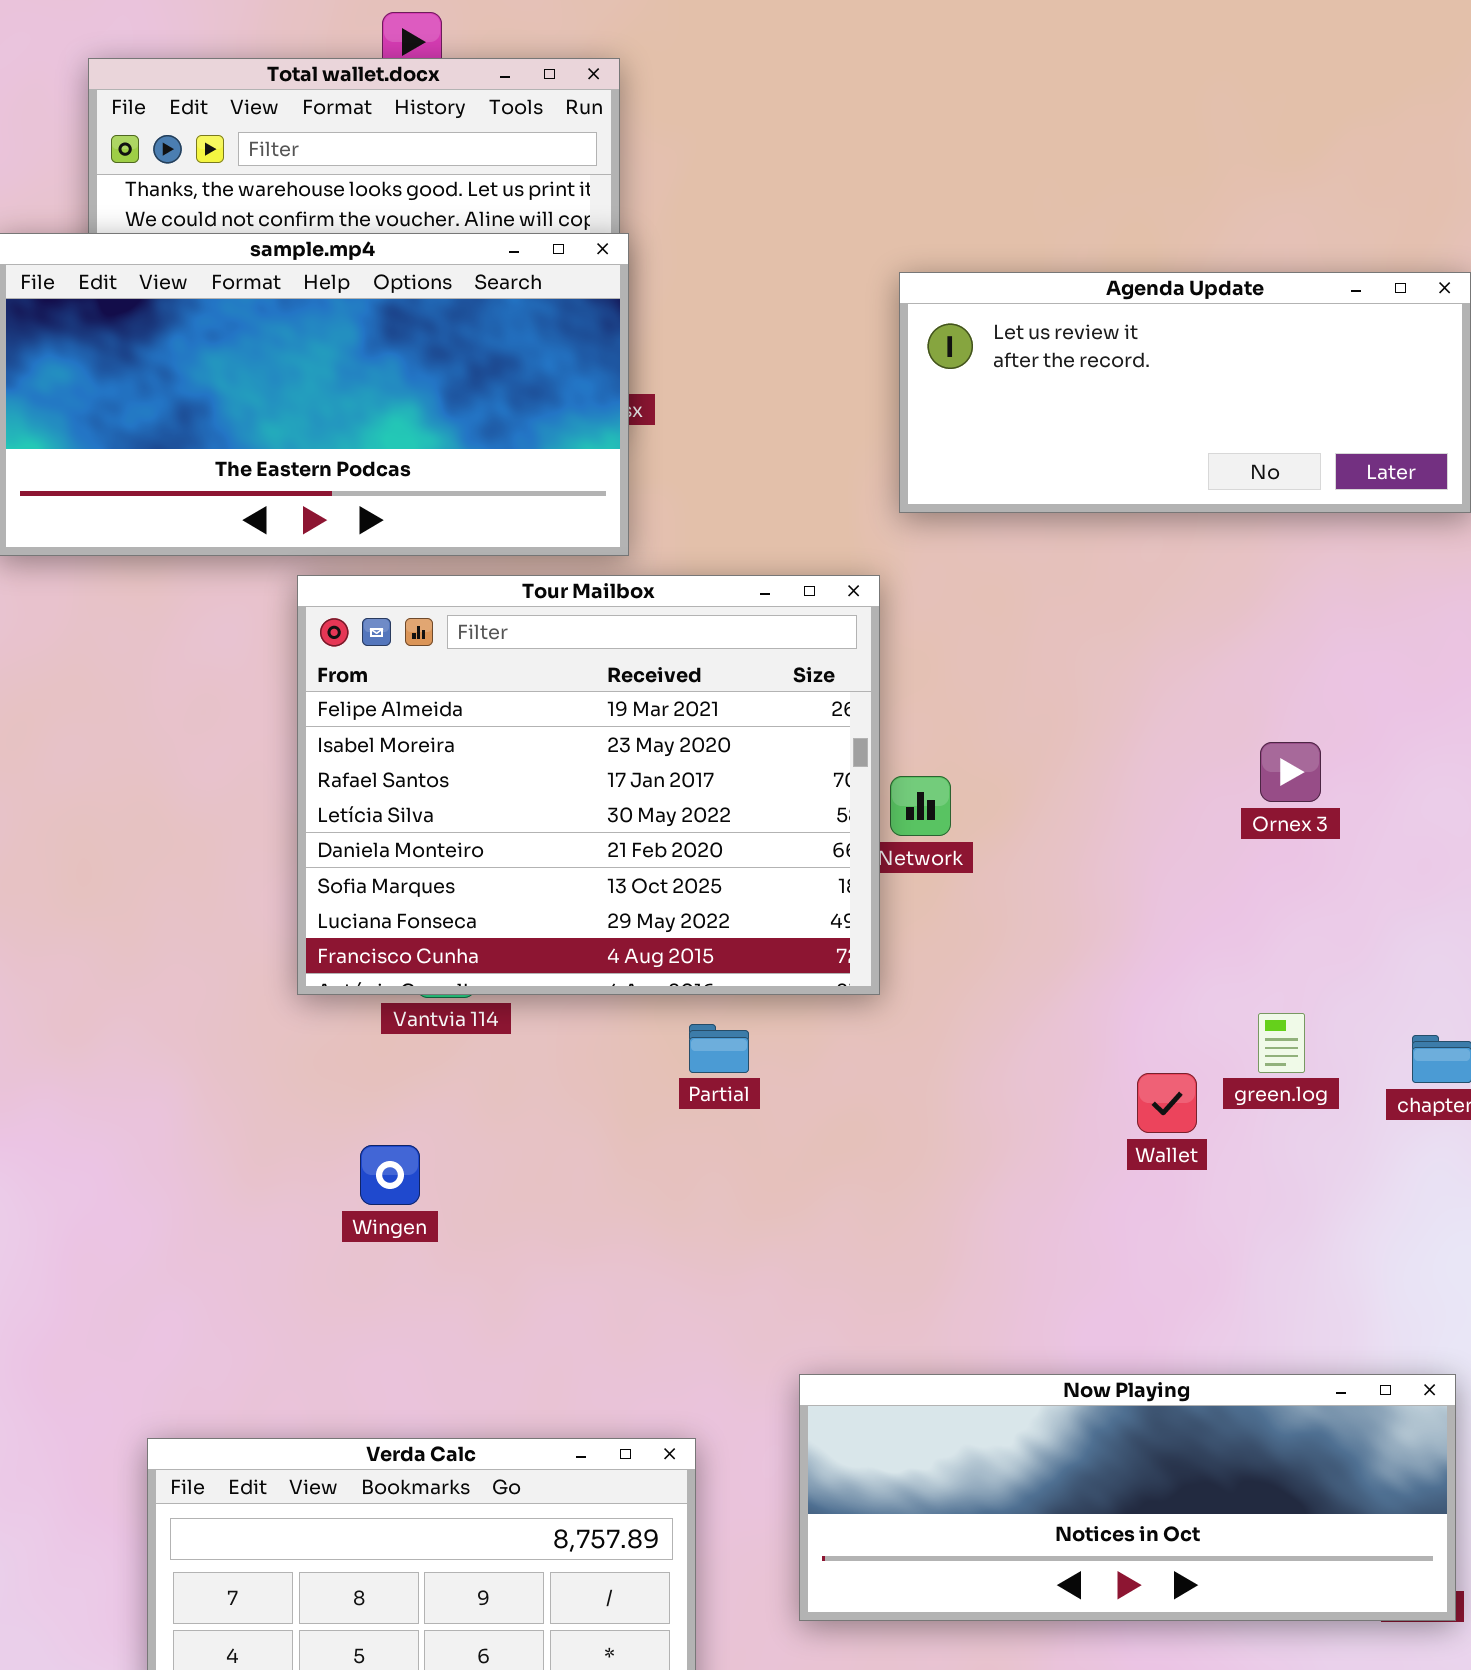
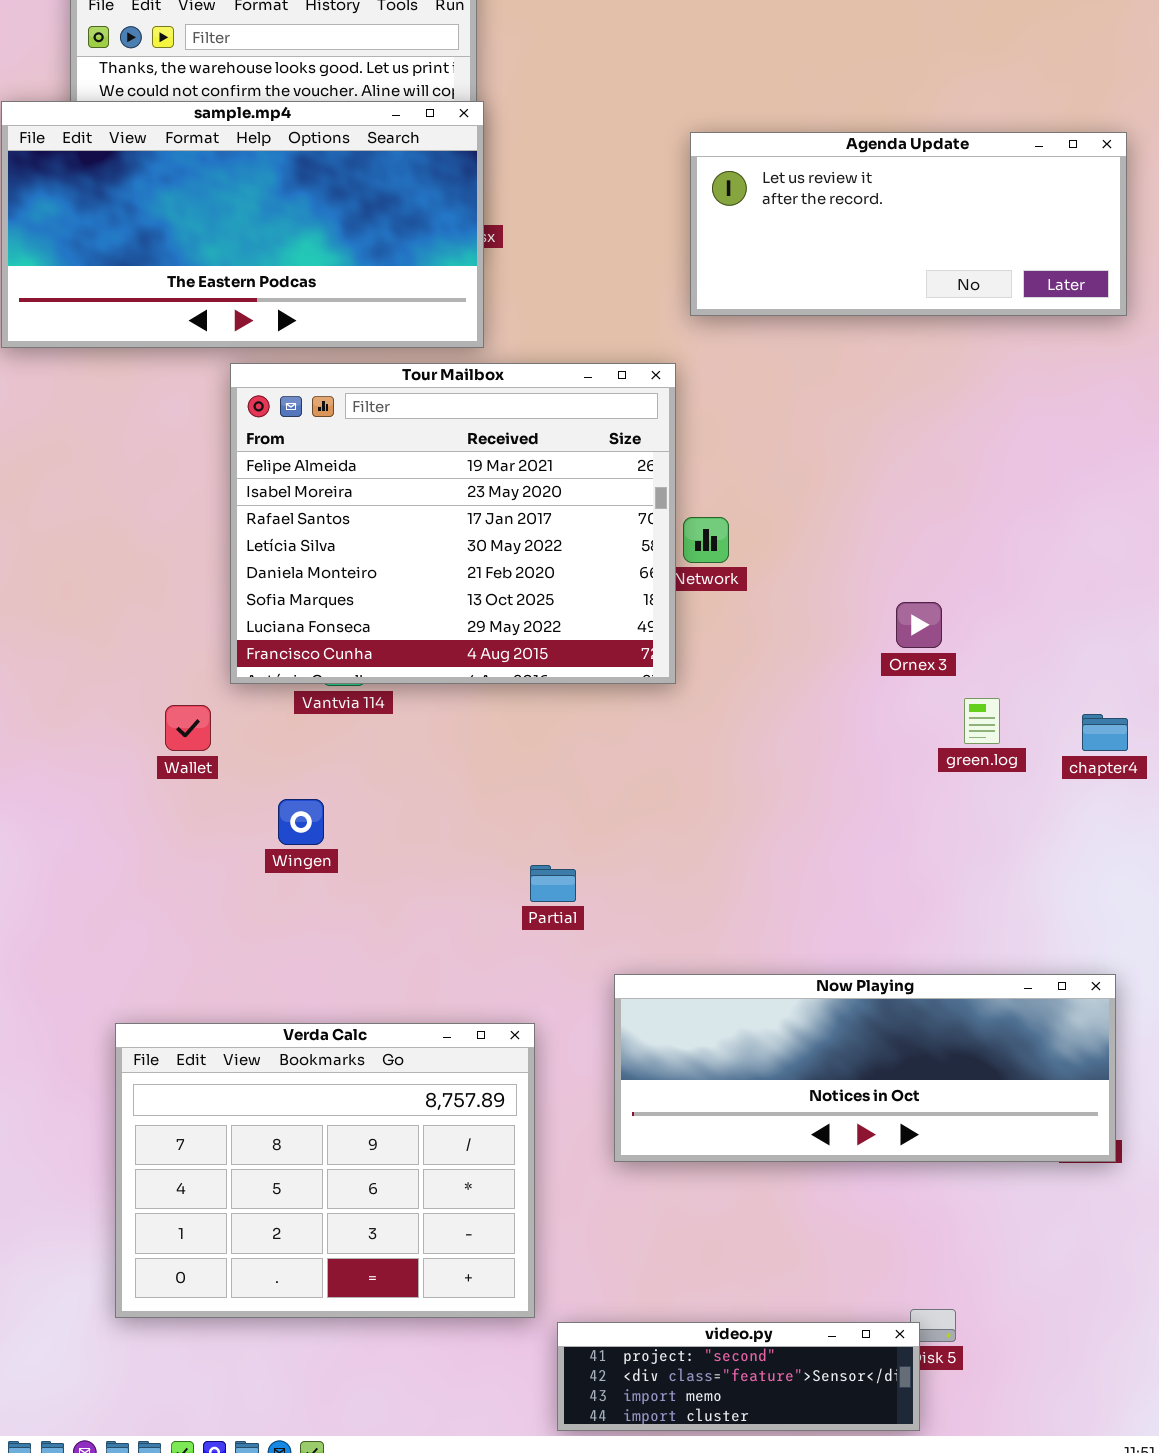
Ornex 3: [1260,742,1321,802] -> [896,602,942,648], moved
Partial: [689,1024,749,1073] -> [530,865,576,902], moved
Wallet: [1137,1073,1197,1133] -> [165,705,211,751], moved

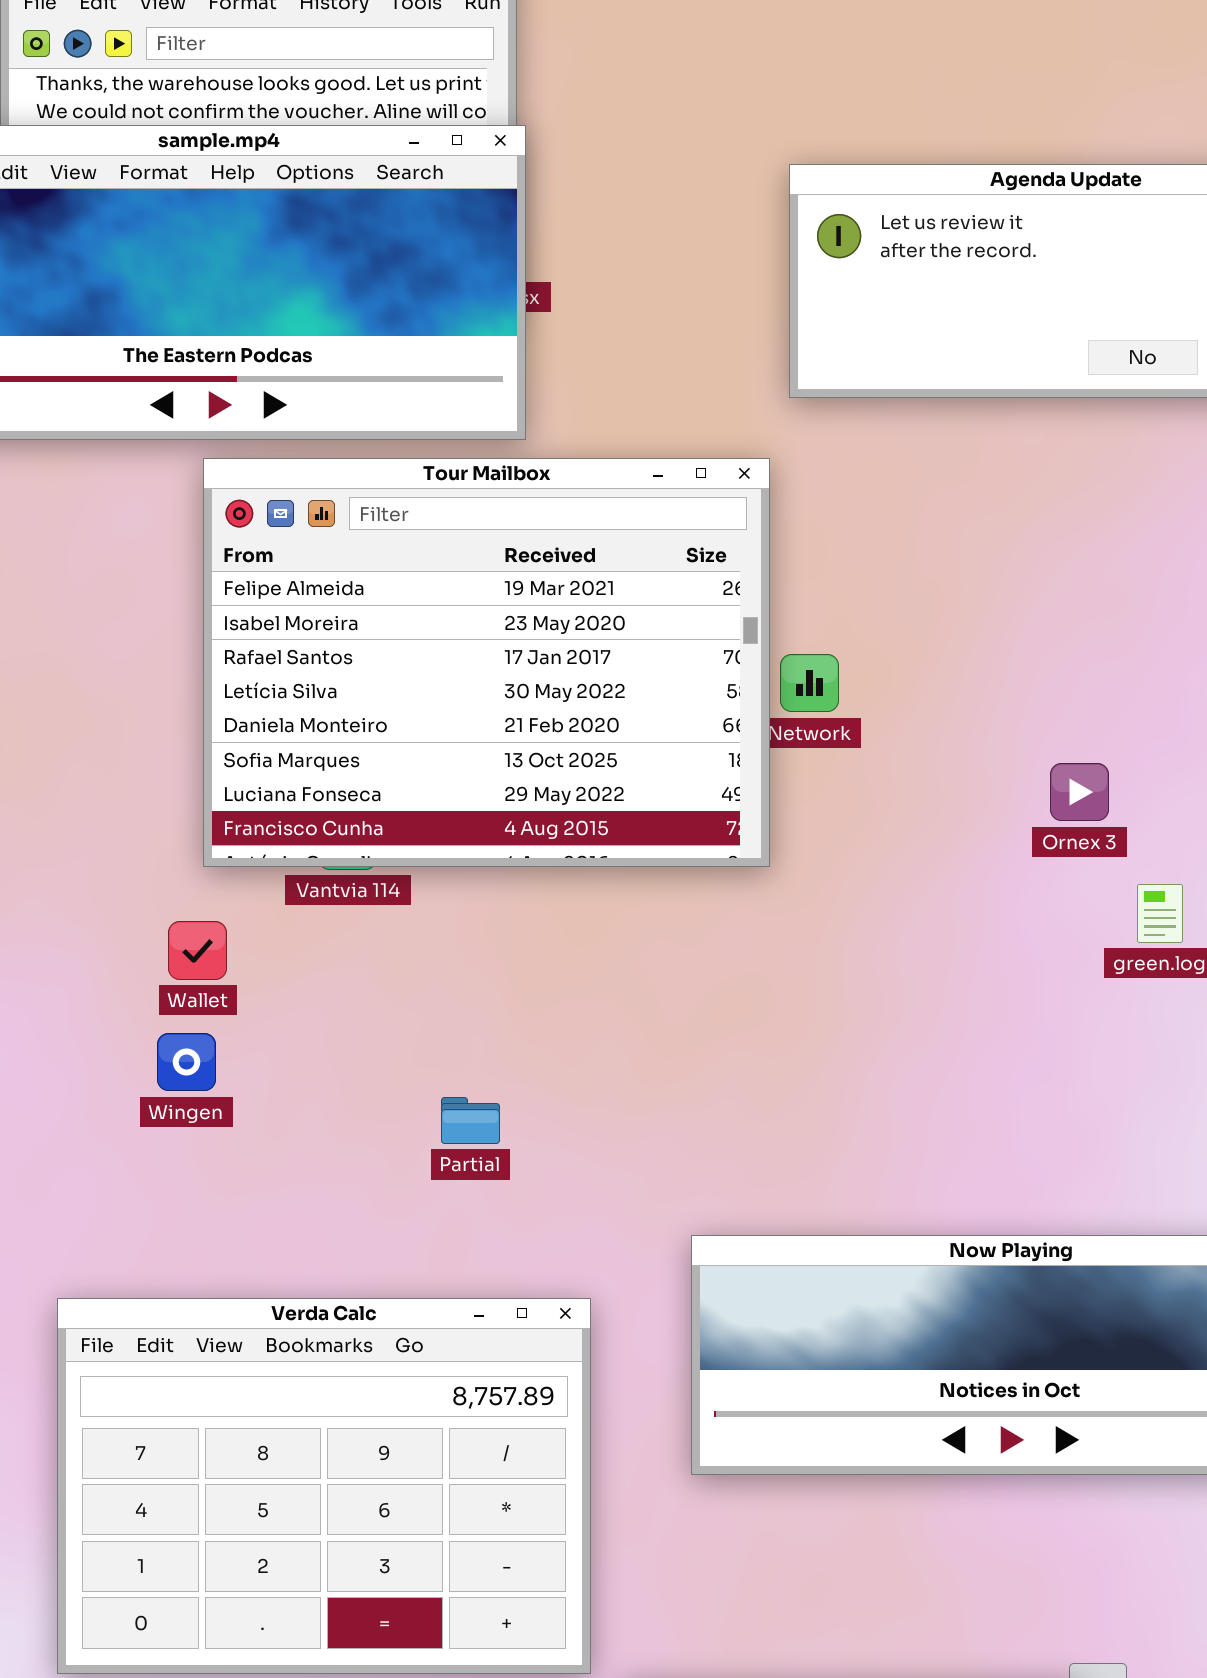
Wallet: [165,705,211,751] -> [168,921,227,980], moved
Wingen: [278,799,324,845] -> [157,1033,216,1091], moved
Partial: [530,865,576,902] -> [441,1097,500,1144], moved

